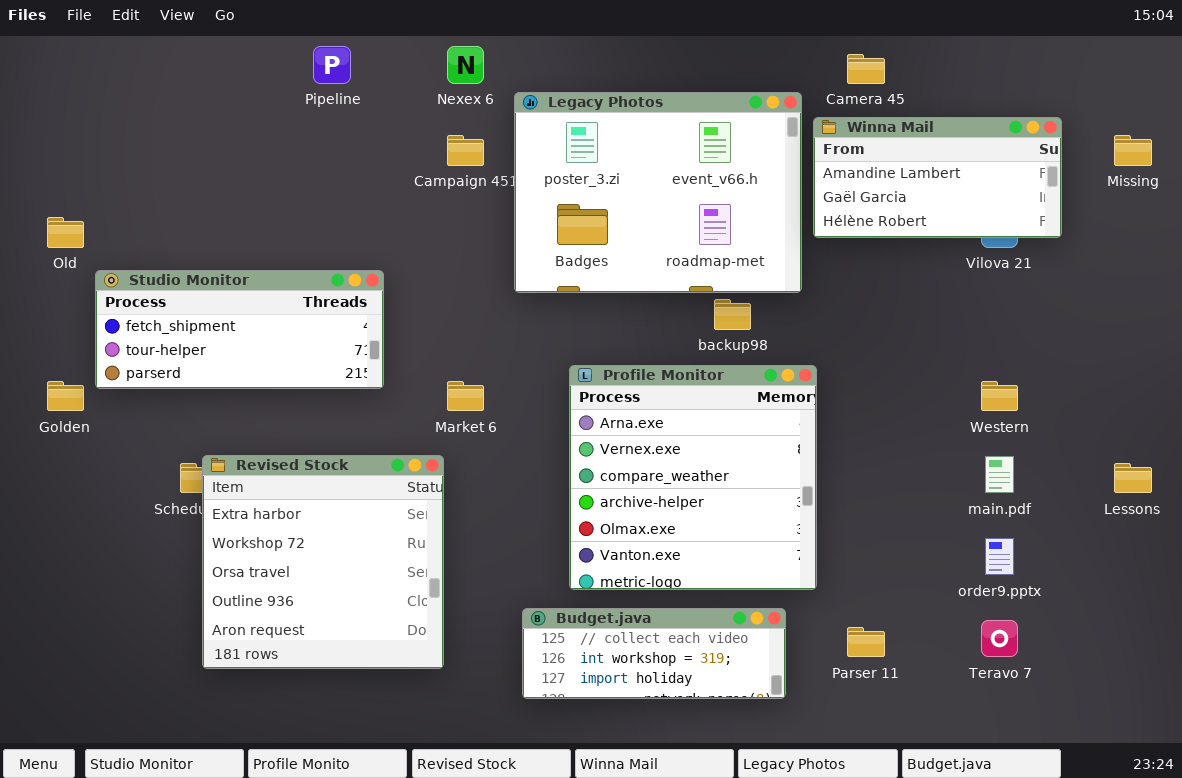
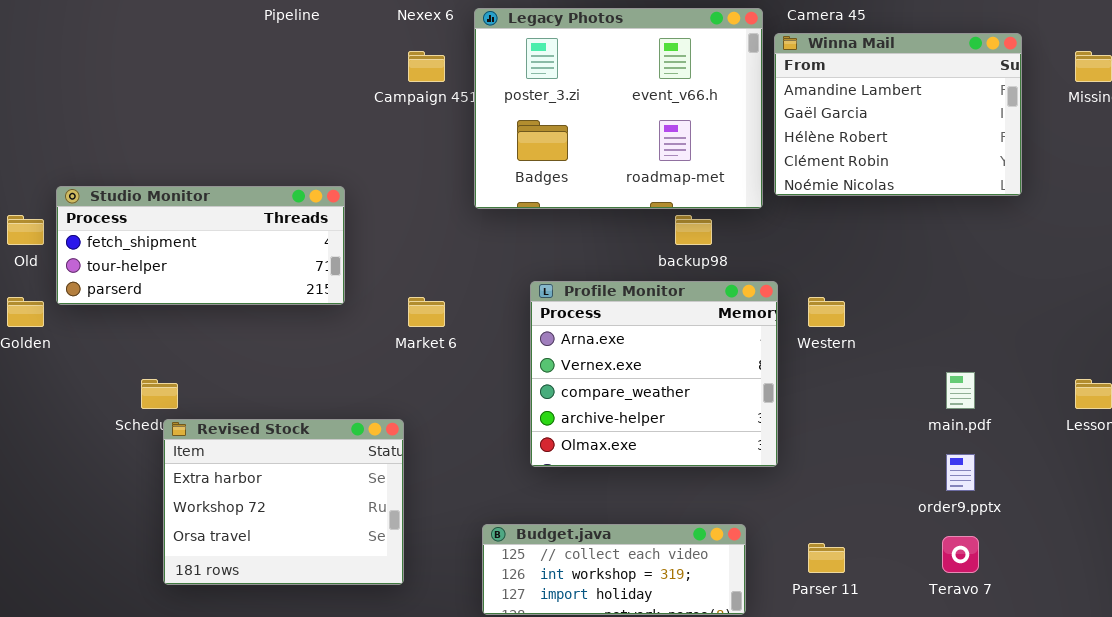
Winna Mail: [813,117,1062,238] -> [774,33,1022,196], resized
Old: [47,217,84,248] -> [7,215,44,245], moved
Profile Monitor: [569,365,817,590] -> [530,281,778,467], resized
Western: [981,381,1018,411] -> [808,297,845,327], moved
Revised Stock: [202,455,444,669] -> [163,419,404,585], resized

